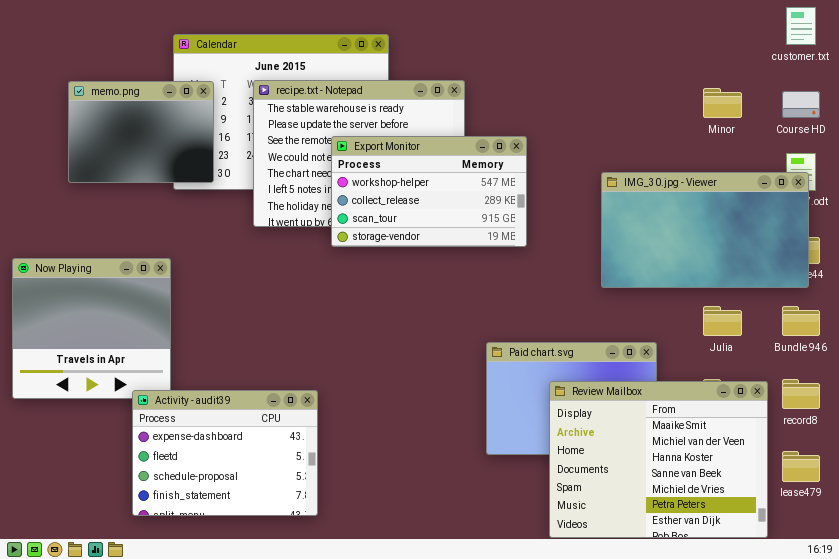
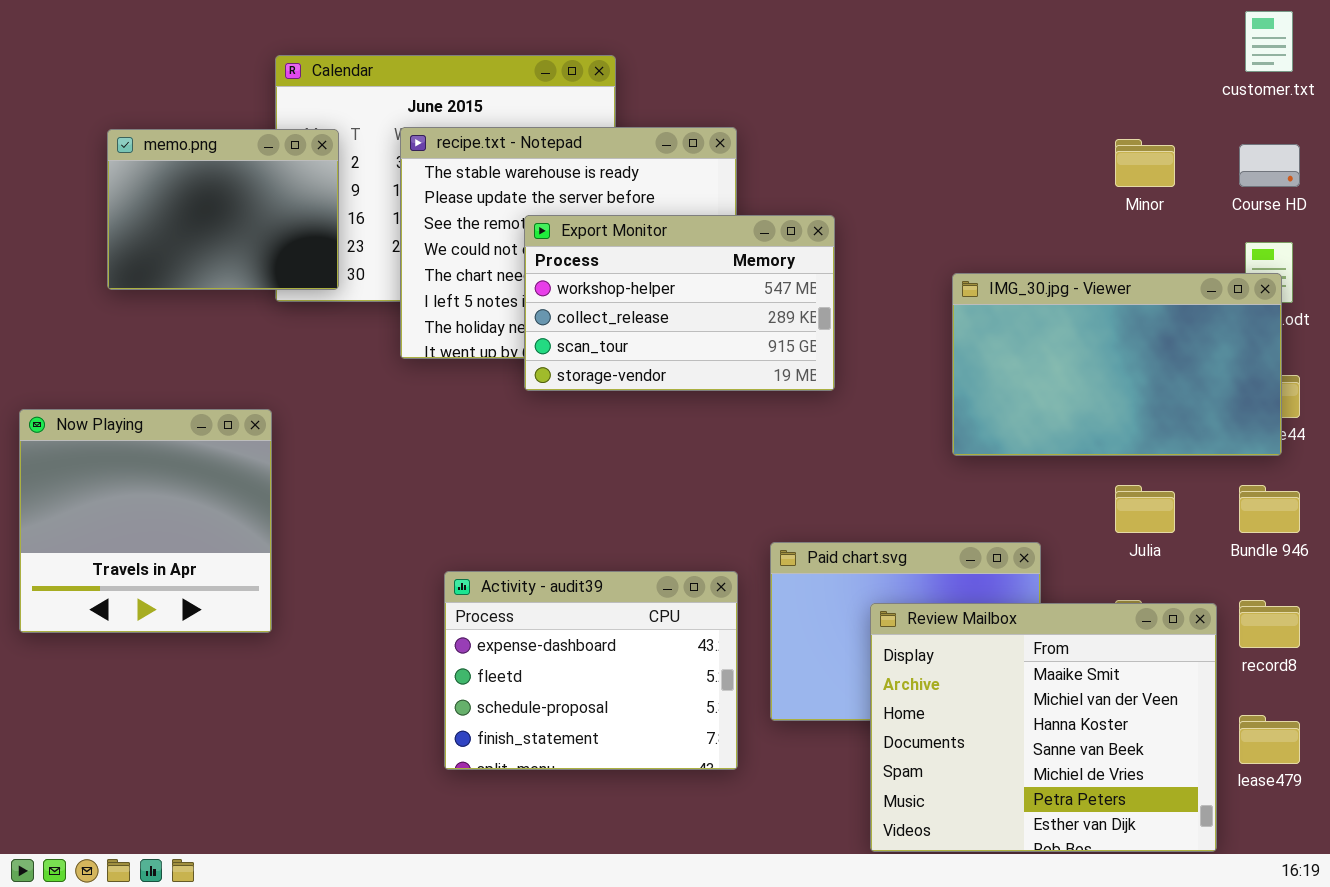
Activity - audit39: [132,390,318,516] -> [444,571,738,770], moved

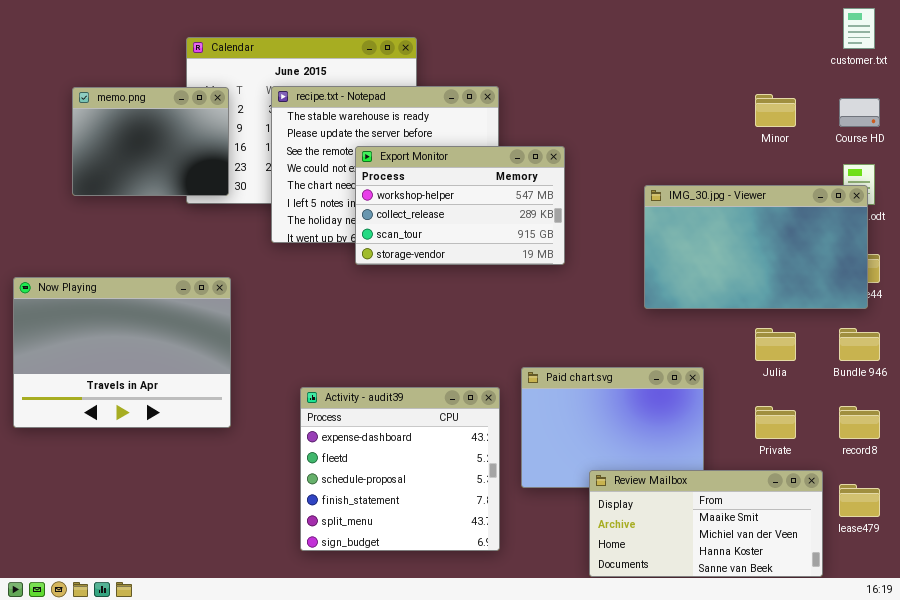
Now Playing: [19,409,272,633] -> [13,277,231,428], resized
Activity - audit39: [444,571,738,770] -> [300,387,500,551], resized
Review Mailbox: [870,603,1217,852] -> [589,470,823,577], resized

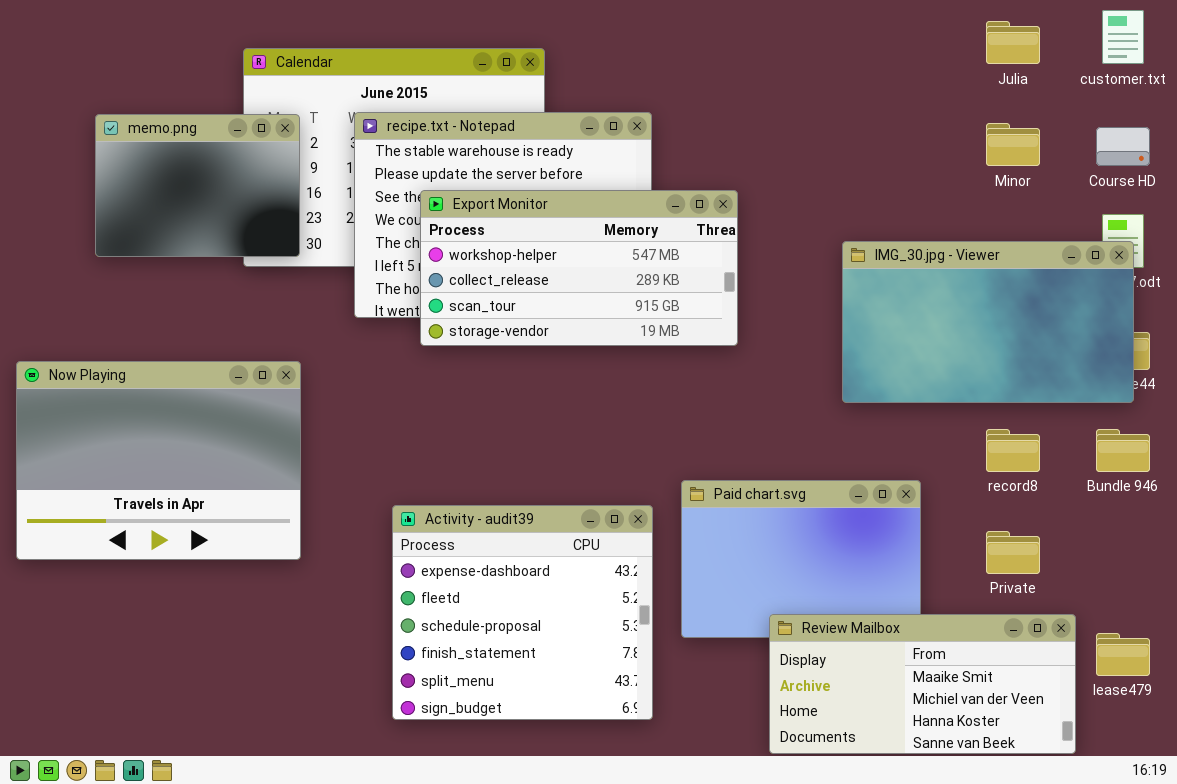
Export Monitor: [355,146,565,265] -> [420,190,738,346], resized
Julia: [755,328,796,361] -> [986,21,1040,64], moved
record8: [839,406,880,439] -> [986,429,1040,472], moved

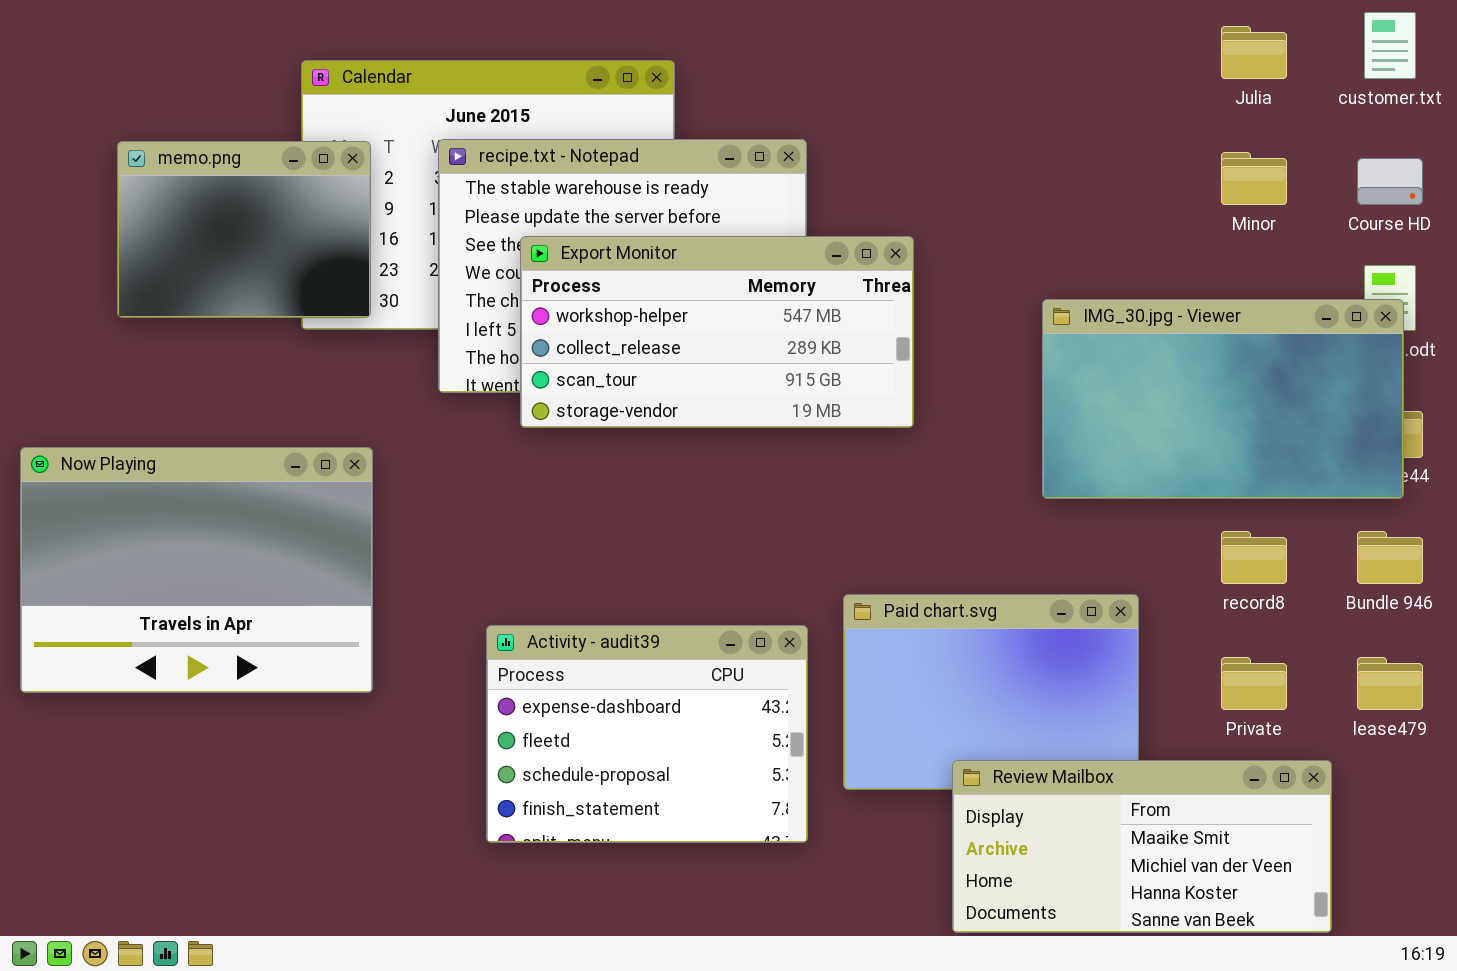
Activity - audit39: [392,505,653,720] -> [486,625,808,843], resized
lease479: [1096,633,1150,676] -> [1357,657,1423,710], moved

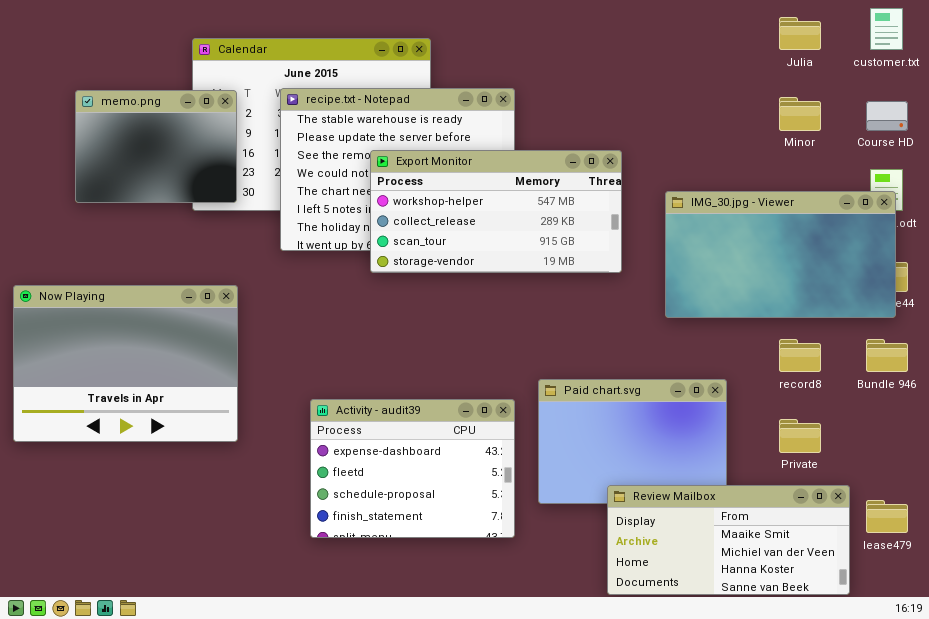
Export Monitor: [520,236,914,428] -> [370,150,622,273], moved
lease479: [1357,657,1423,710] -> [866,500,908,533], moved

